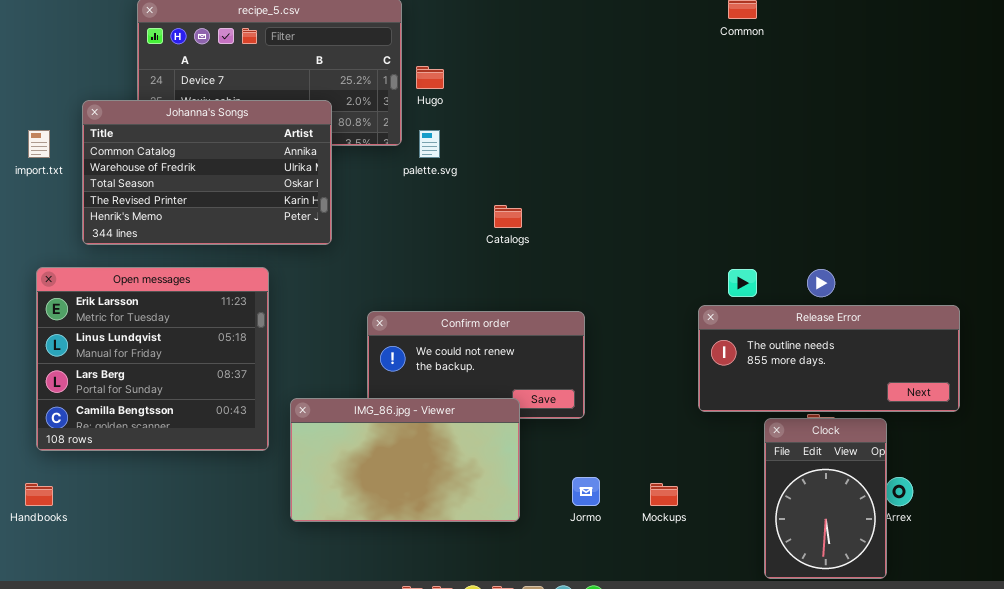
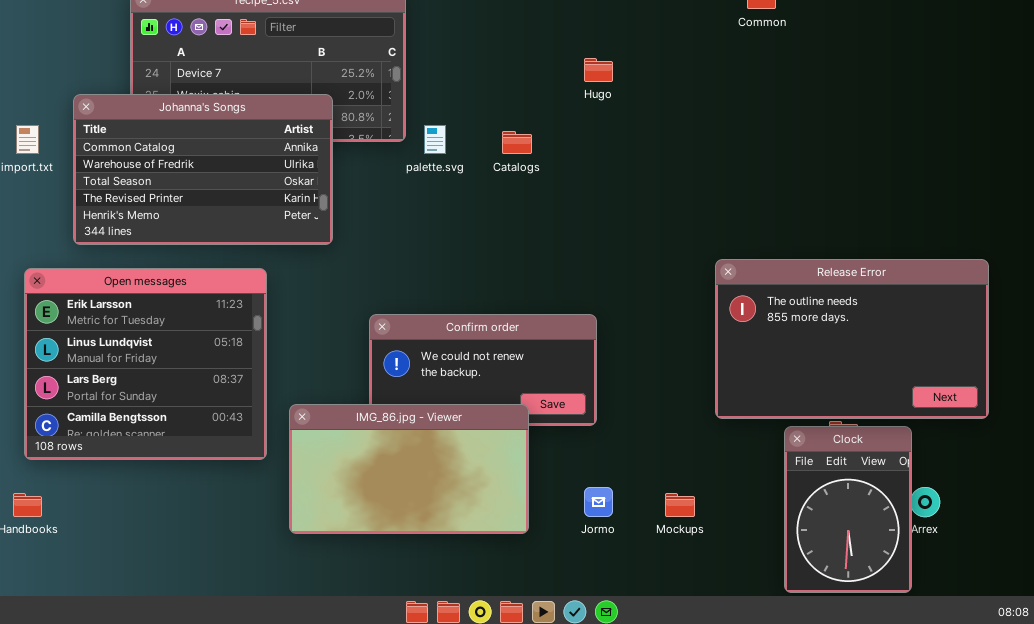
Hugo: [416,66,444,89] -> [584,58,613,82], moved
Catalogs: [494,205,522,228] -> [502,131,532,154], moved
Release Error: [698,305,960,412] -> [715,259,989,419], resized

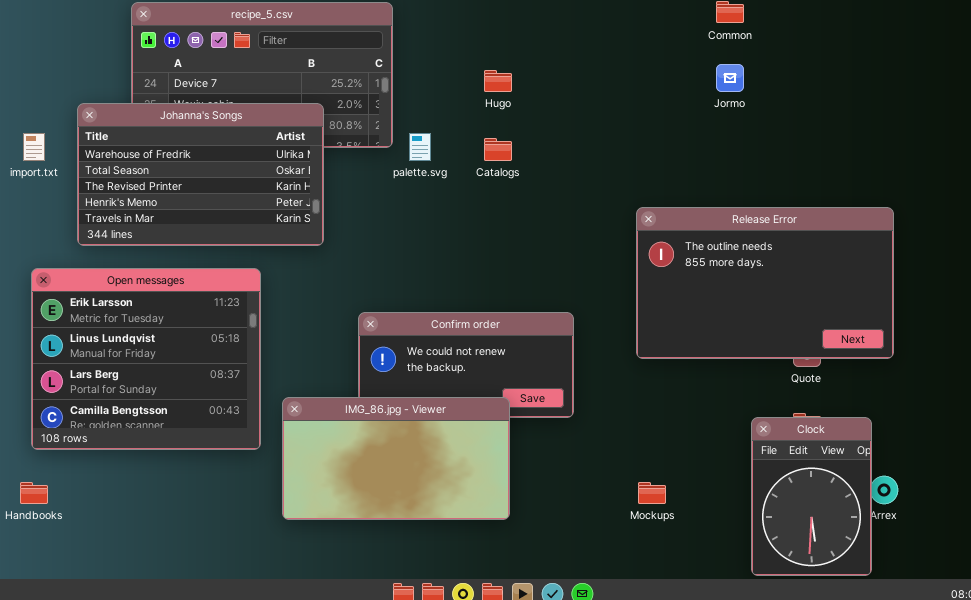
Hugo: [584,58,613,82] -> [484,70,512,92], moved
Johanna's Songs: [73,94,333,245] -> [77,103,324,246], scrolled down 1 row
Release Error: [715,259,989,419] -> [636,207,894,359], moved
Jormo: [584,487,613,517] -> [716,64,744,92], moved

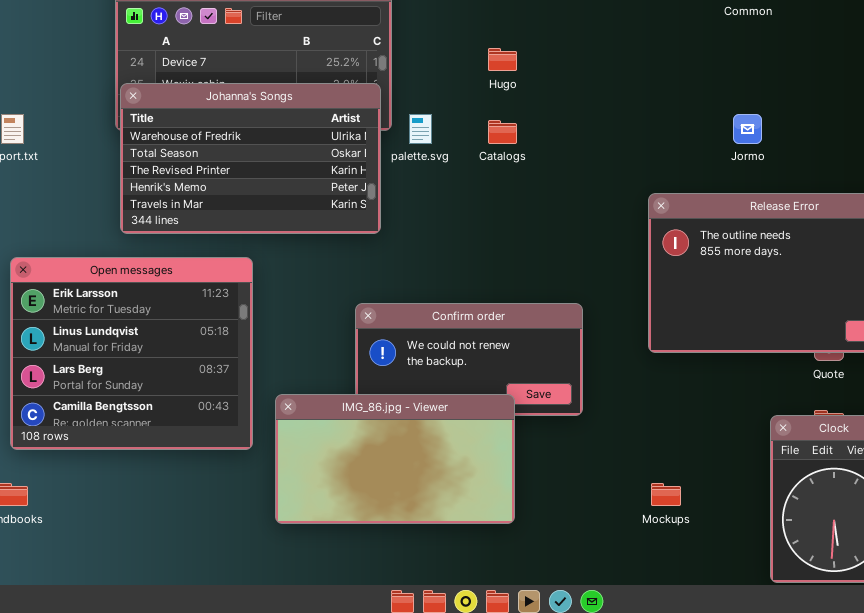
Jormo: [716,64,744,92] -> [733,114,762,144], moved
Johanna's Songs: [77,103,324,246] -> [120,83,381,234], moved

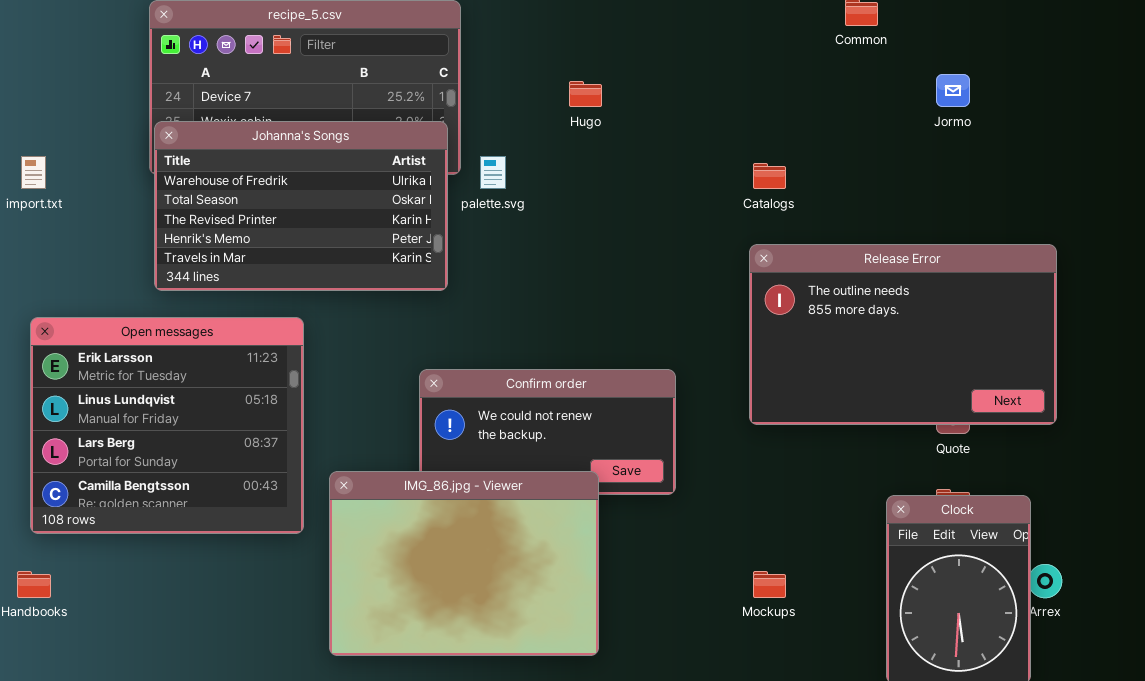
Jormo: [733,114,762,144] -> [936,74,970,107], moved
Catalogs: [488,120,517,144] -> [753,163,786,189], moved
IMG_86.jpg - Viewer: [275,394,515,524] -> [329,471,599,656], resized

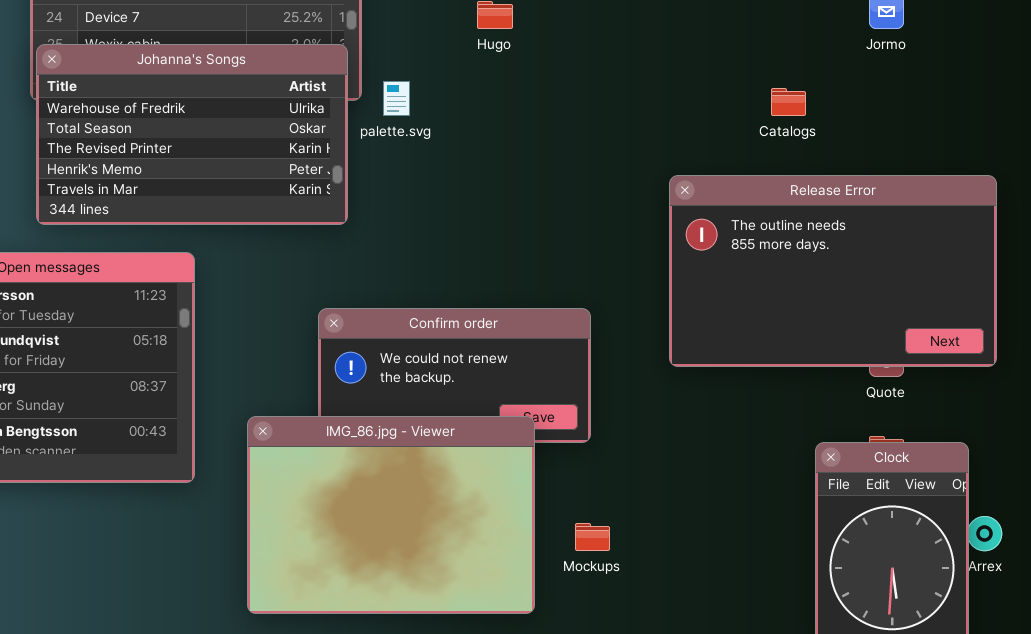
Catalogs: [753,163,786,189] -> [771,88,806,116], moved
IMG_86.jpg - Viewer: [329,471,599,656] -> [247,416,535,614], moved
Mockups: [753,571,786,598] -> [575,523,610,551], moved

